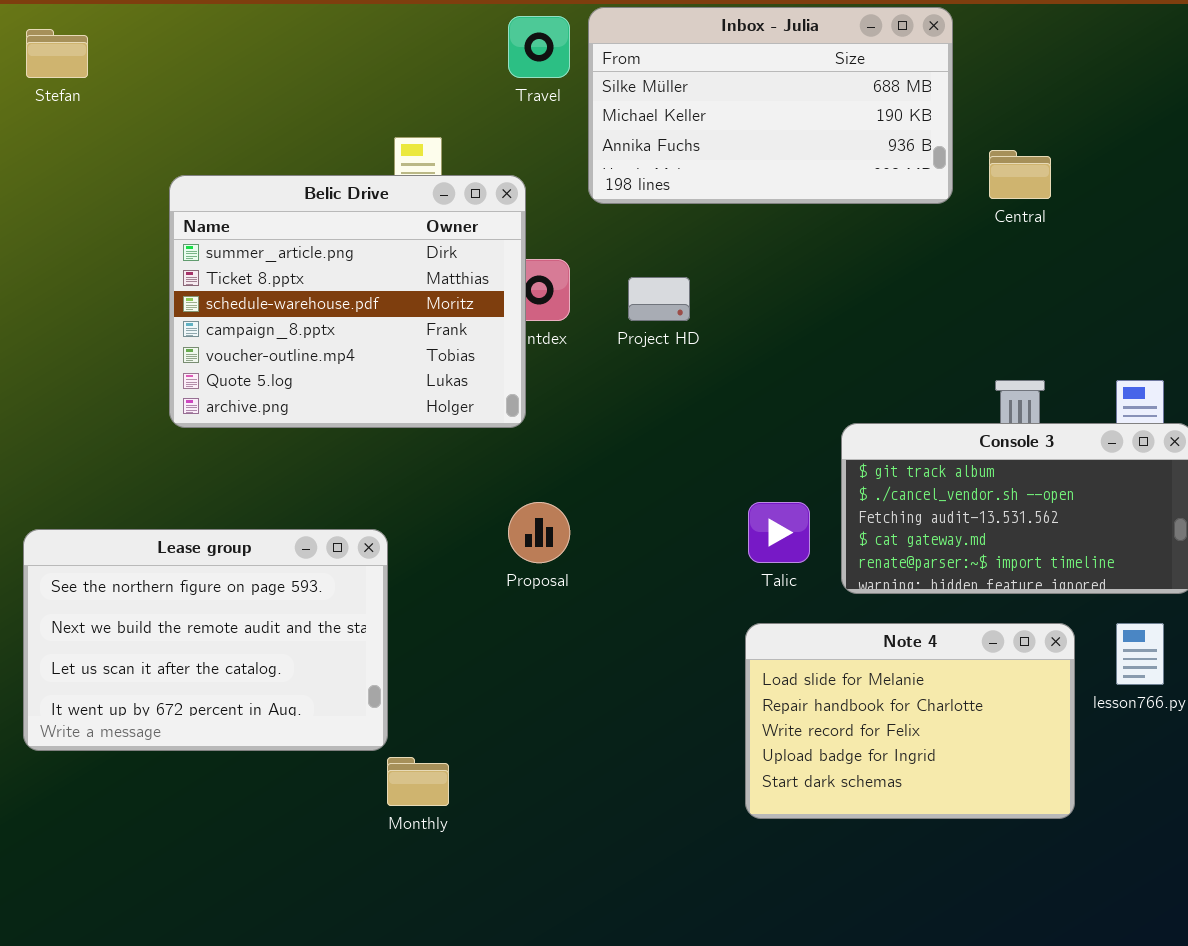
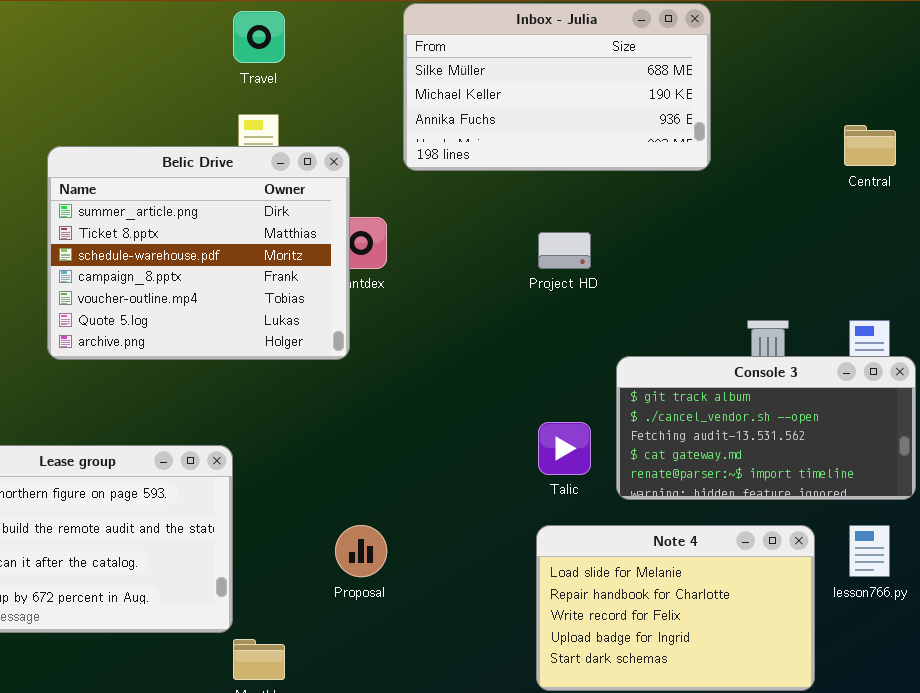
Travel: [508,16,570,78] -> [233,11,285,63], moved
Central: [989,150,1051,199] -> [844,125,896,166], moved
Project HD: [628,277,690,321] -> [538,232,591,269], moved
Proposal: [508,502,570,563] -> [335,525,387,577], moved

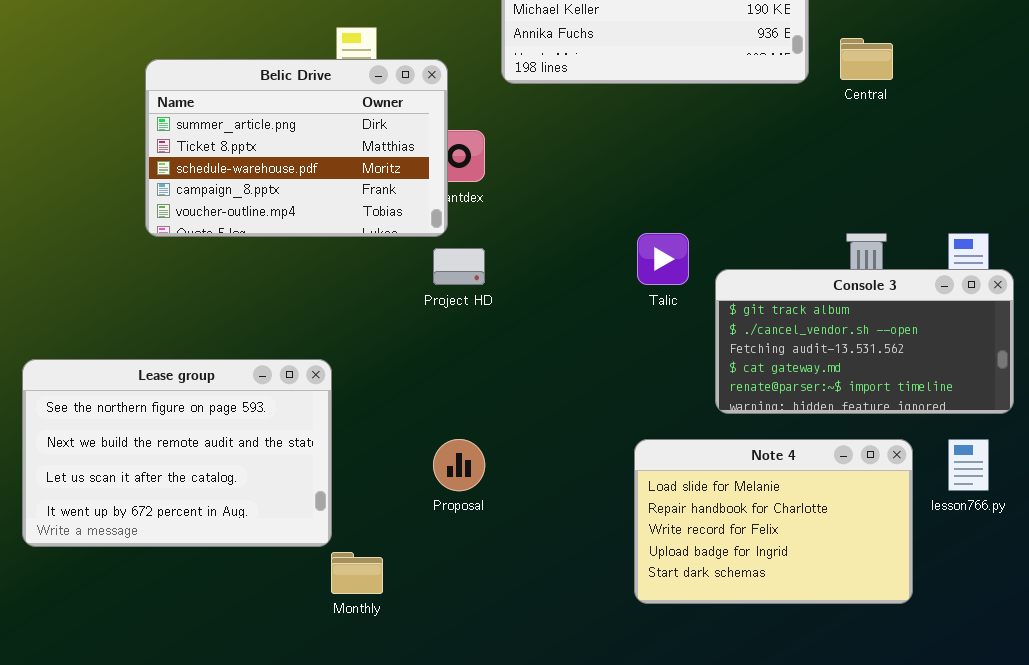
Central: [844,125,896,166] -> [840,38,893,80], moved
Belic Drive: [47,146,350,360] -> [145,59,448,237], resized
Project HD: [538,232,591,269] -> [433,248,485,285], moved
Talic: [538,422,591,475] -> [637,233,689,285], moved

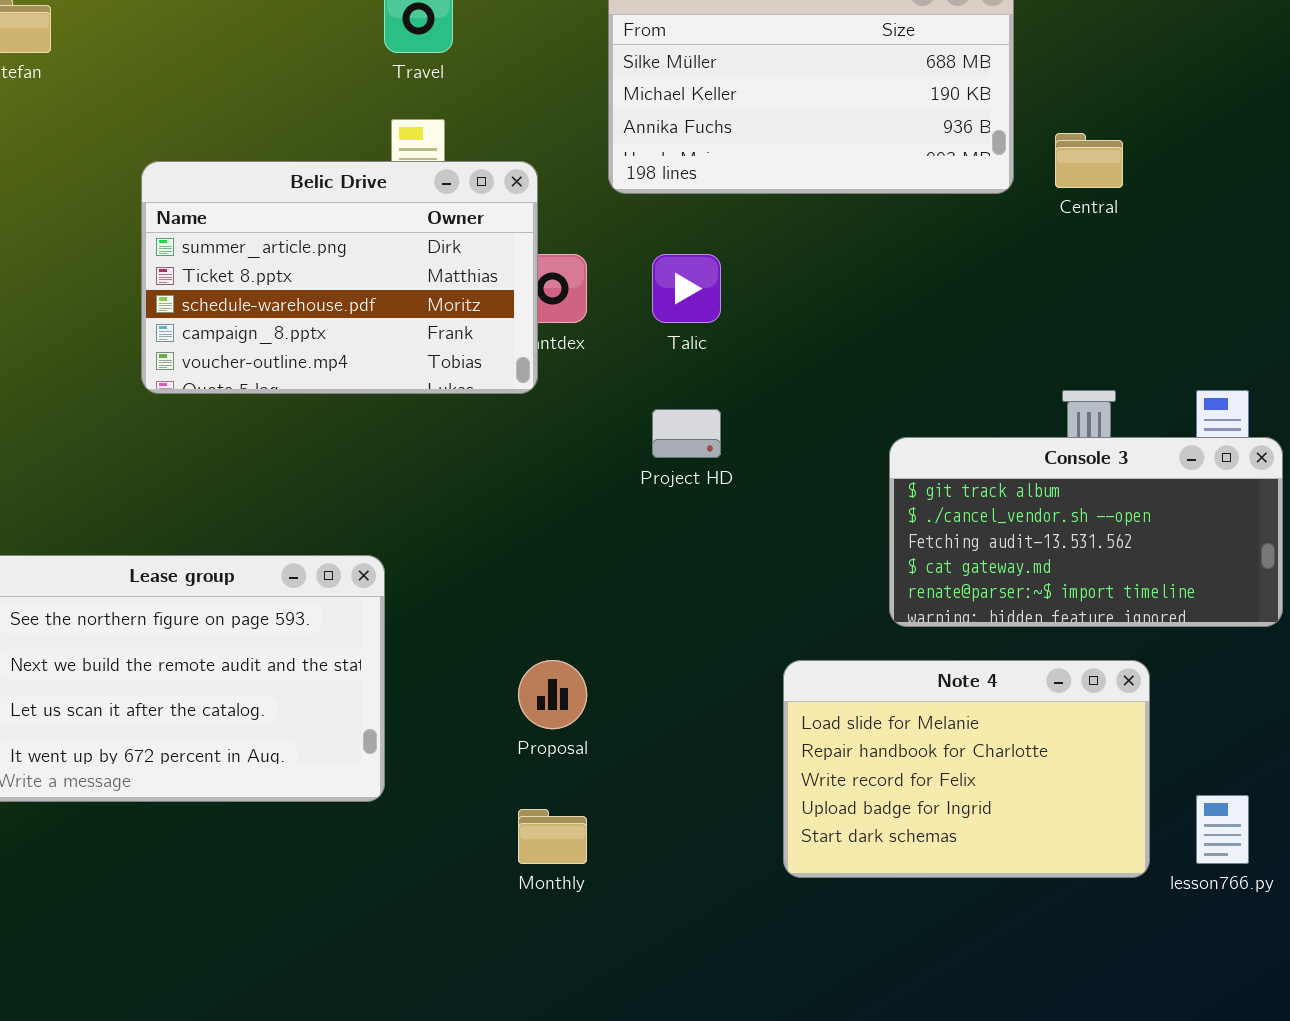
Talic: [637,233,689,285] -> [652,254,721,323], moved
Project HD: [433,248,485,285] -> [652,409,721,458], moved
lesson766.py: [948,439,989,491] -> [1196,795,1249,864], moved
Monthly: [331,552,383,594] -> [518,809,587,864], moved

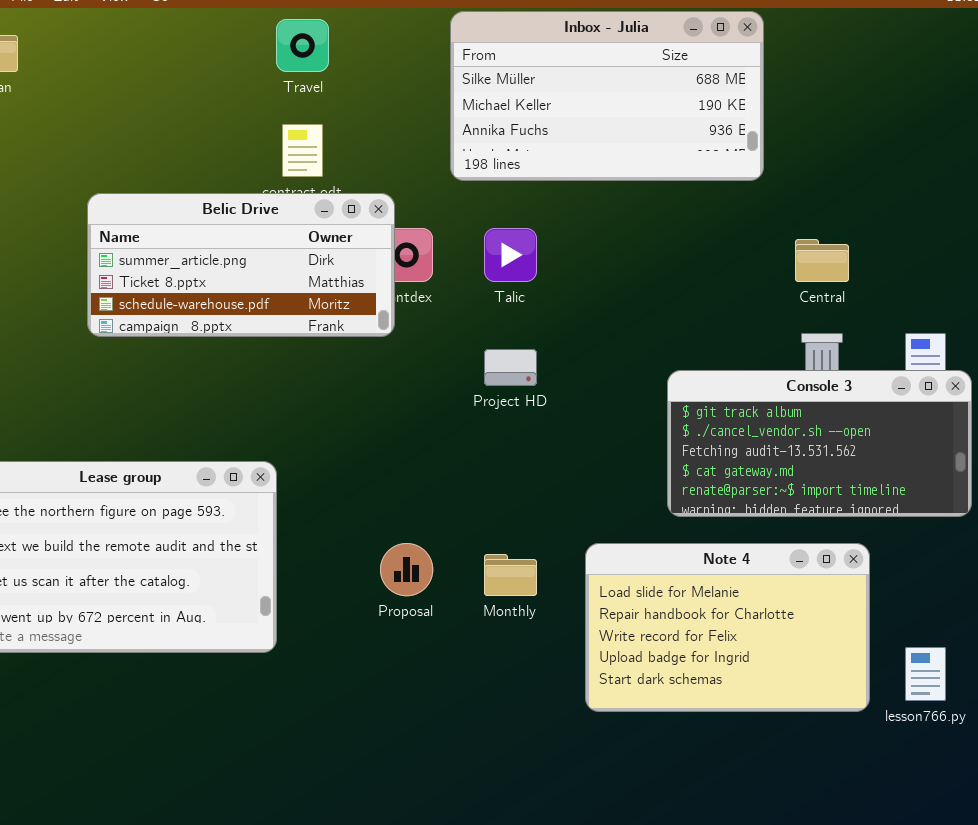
Central: [1055,133,1123,188] -> [795,239,849,282], moved
Belic Drive: [141,161,538,394] -> [87,193,395,337], resized
Monthly: [518,809,587,864] -> [484,554,537,596], moved

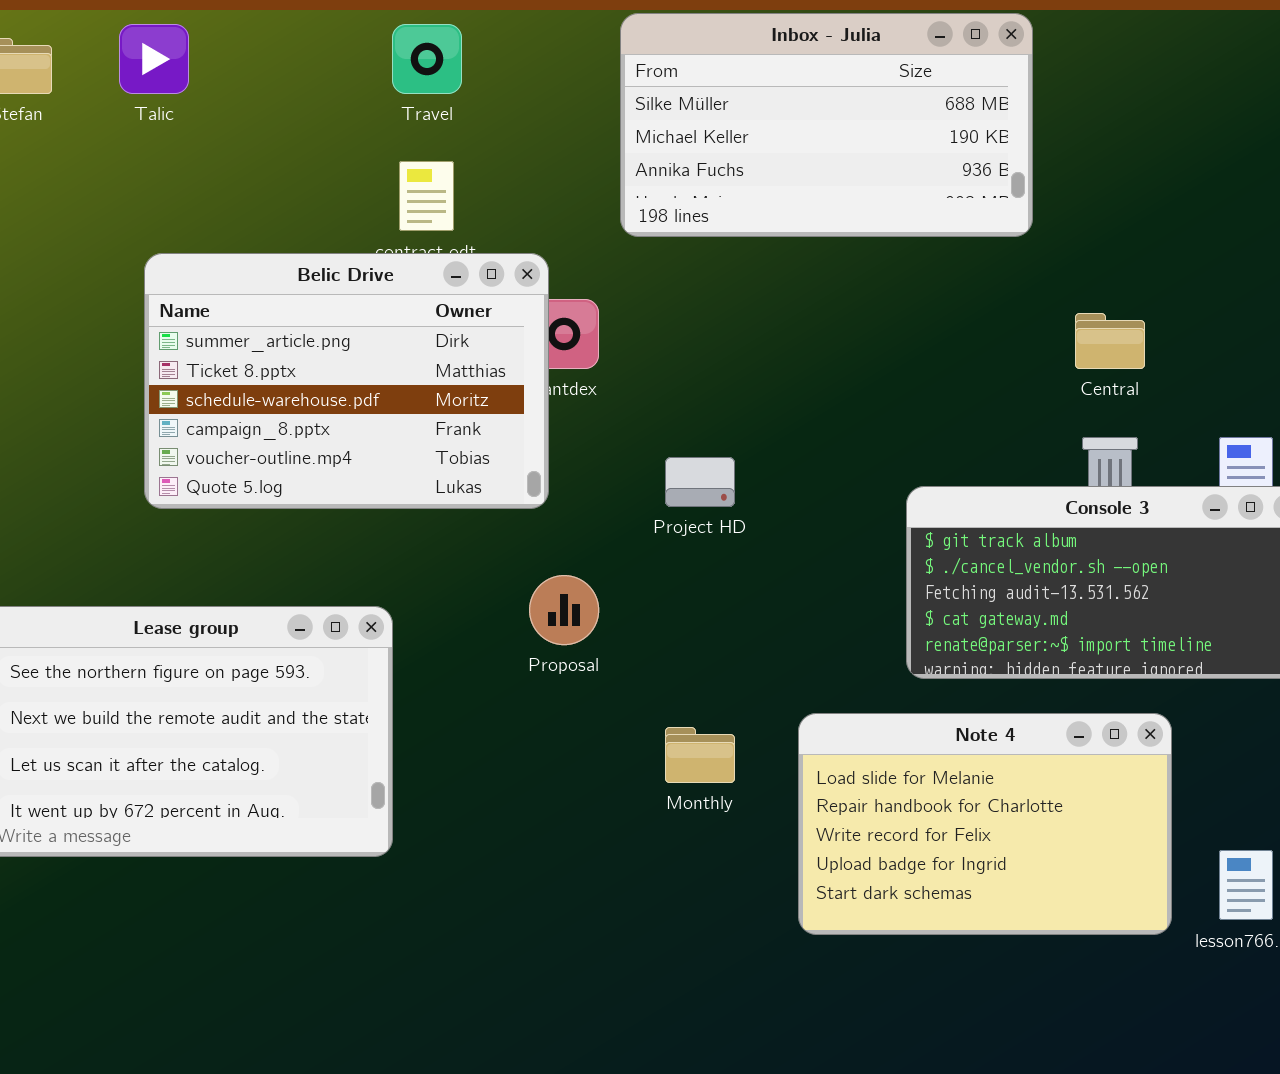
Belic Drive: [87,193,395,337] -> [144,253,549,509], resized
Talic: [484,228,537,282] -> [119,24,189,94], moved
Proposal: [380,543,433,596] -> [529,575,599,645], moved

